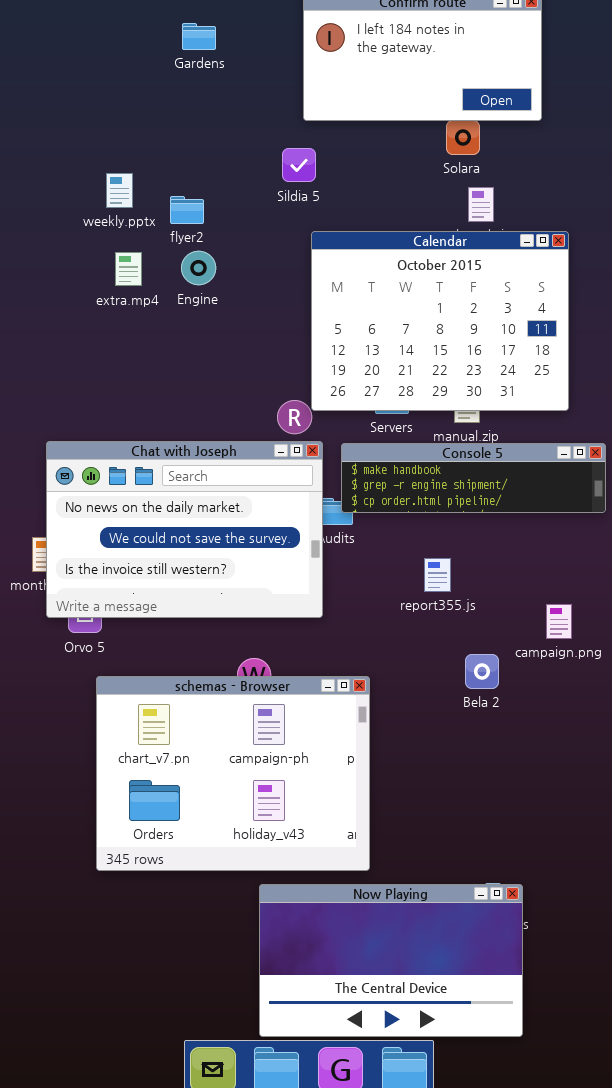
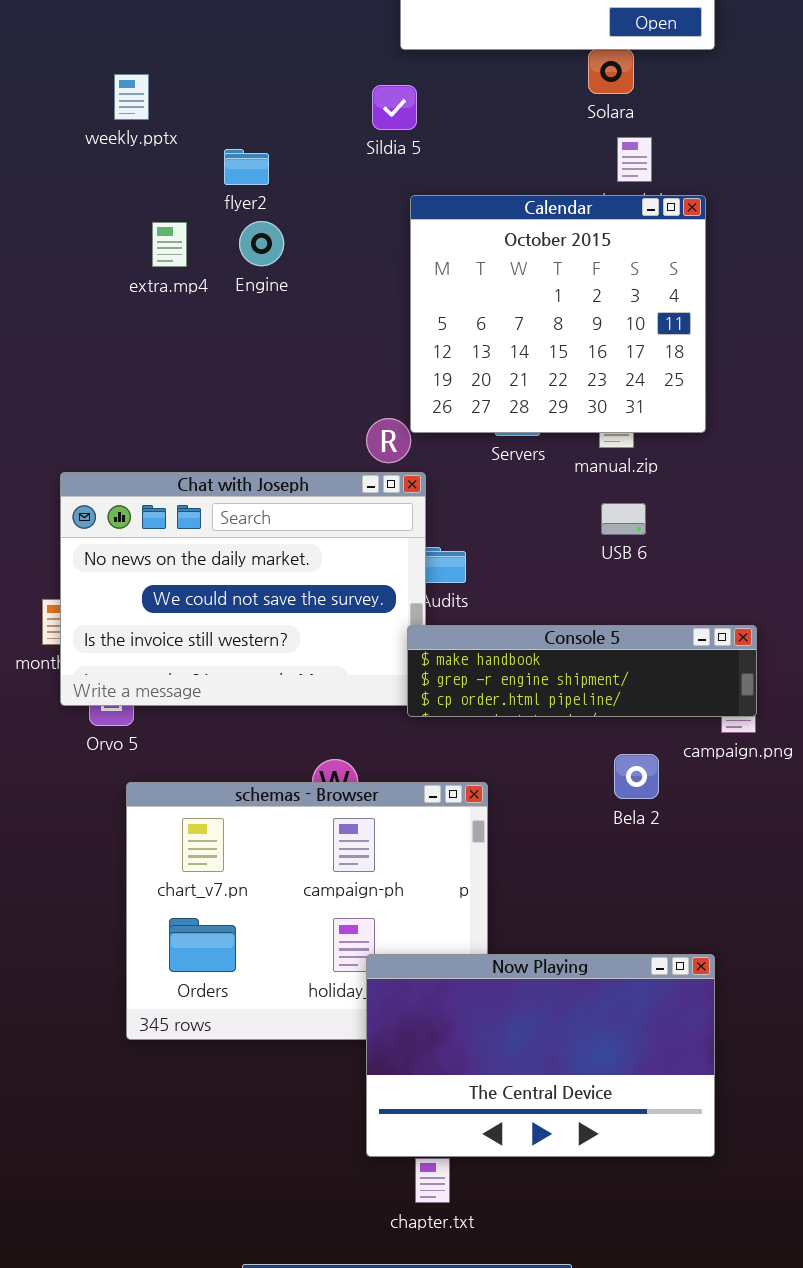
weekly.pptx: [106,173,133,208] -> [114,74,149,120], moved
Calendar: [311,231,569,411] -> [410,195,706,433], resized
Console 5: [341,443,606,513] -> [407,625,757,717], moved
Now Playing: [259,884,523,1037] -> [366,954,715,1157], moved

